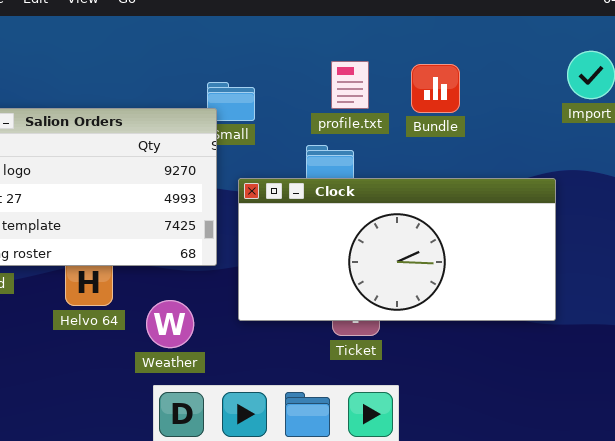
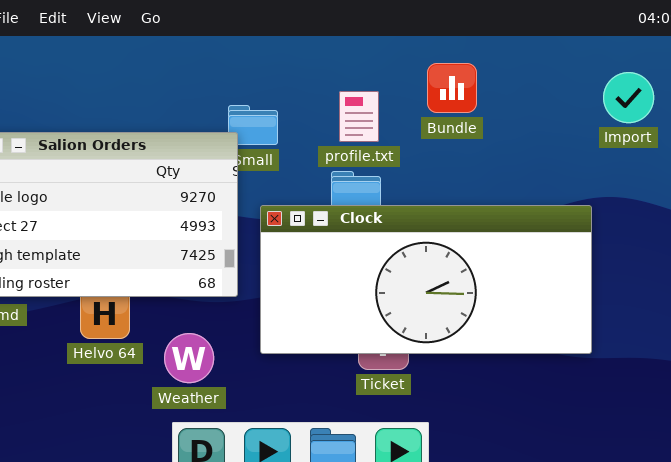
profile.txt: [331,61,369,109] -> [339,91,379,142], moved
Bundle: [411,64,460,113] -> [427,63,477,113], moved

